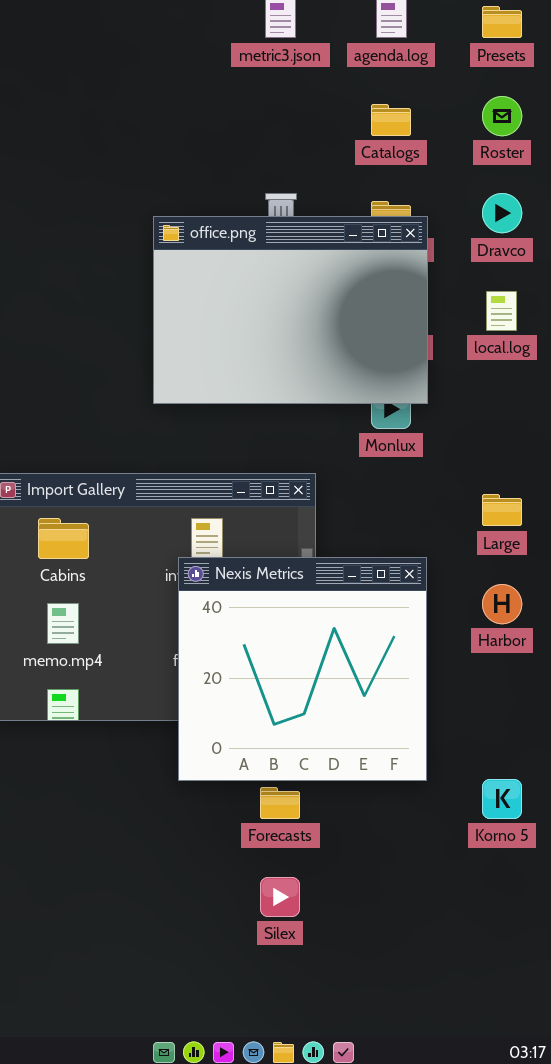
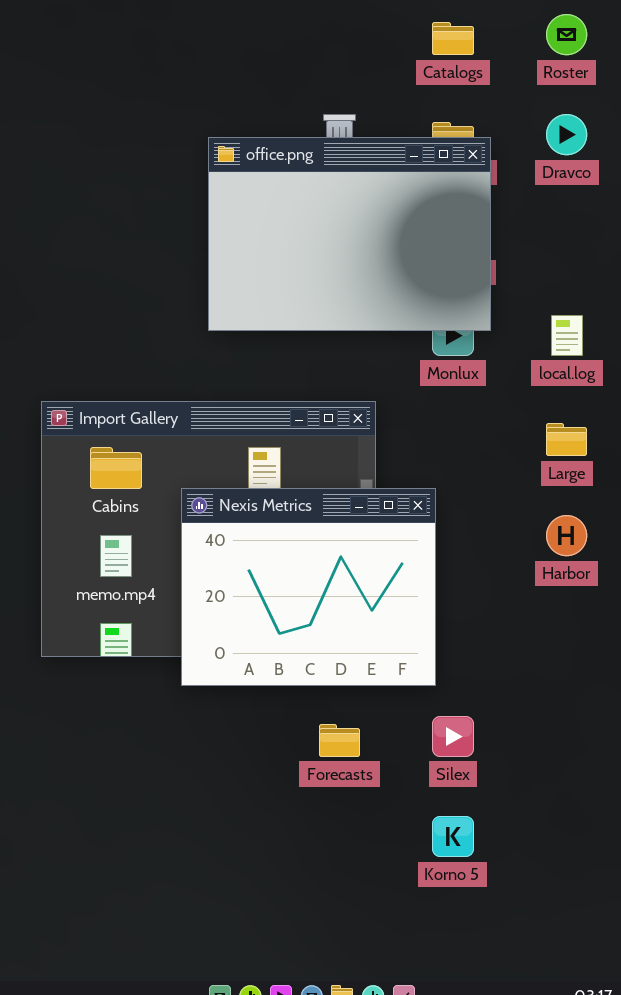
local.log: [486,291,517,331] -> [551,315,583,356], moved
Nexis Metrics: [178,557,427,781] -> [181,488,436,686], moved, resized
Korno 5: [482,779,522,819] -> [432,816,474,857], moved
Silex: [260,877,300,917] -> [432,716,474,757], moved

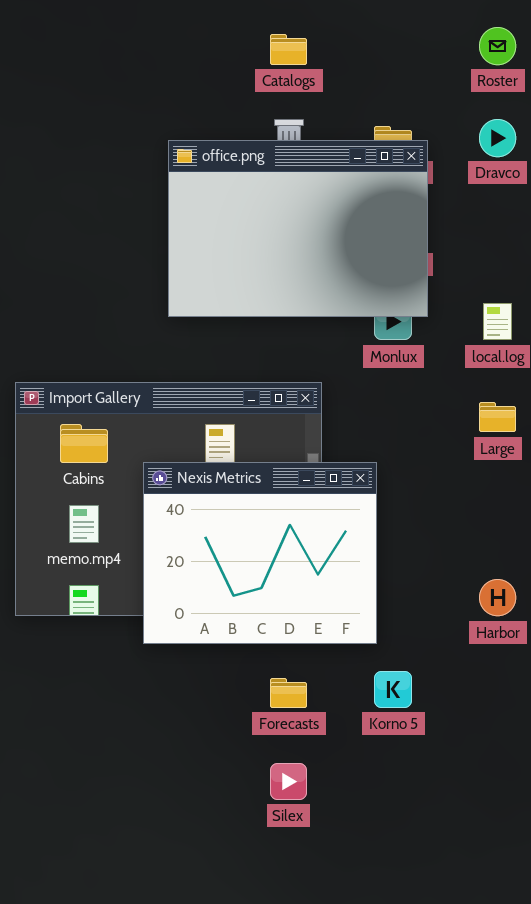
Catalogs: [432,22,474,55] -> [270,34,307,65], moved
Harbor: [546,515,587,556] -> [479,579,516,616], moved
Silex: [432,716,474,757] -> [270,763,307,800], moved
Korno 5: [432,816,474,857] -> [374,671,412,708], moved

